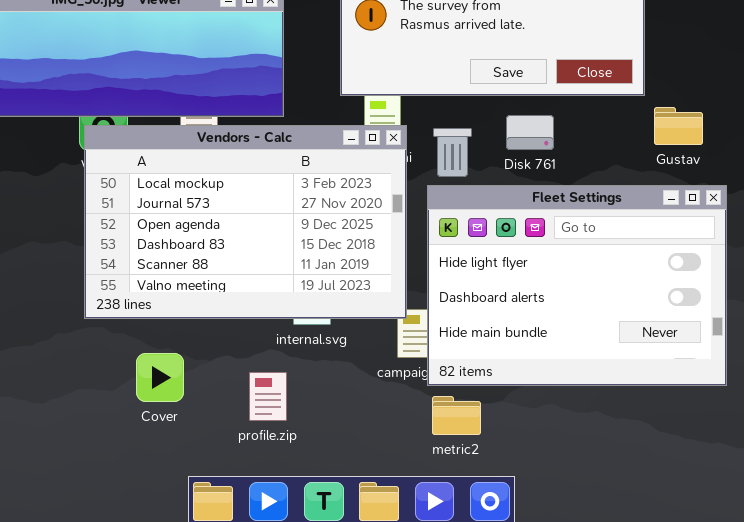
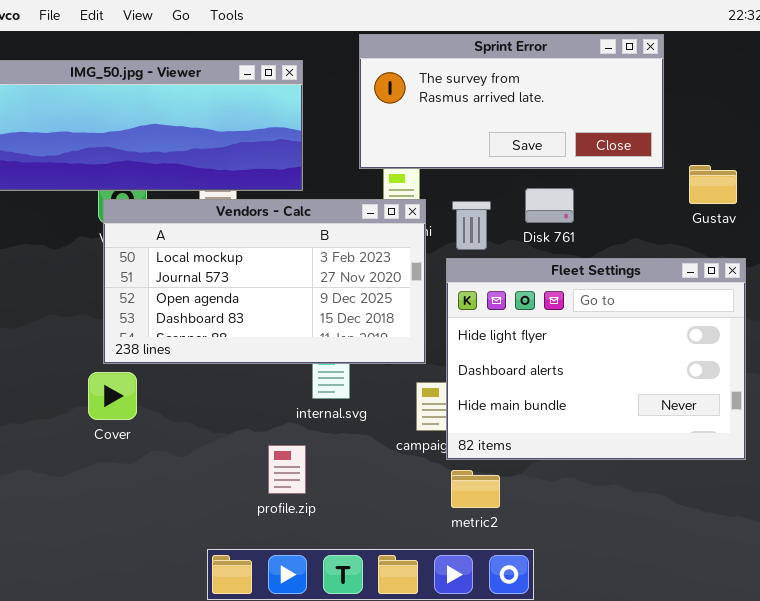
Gustav: [654,107,703,145] -> [689,165,737,204], moved
Vendors - Calc: [84,125,407,319] -> [103,199,426,364], resized
Cover: [136,353,184,402] -> [88,372,137,420], moved

